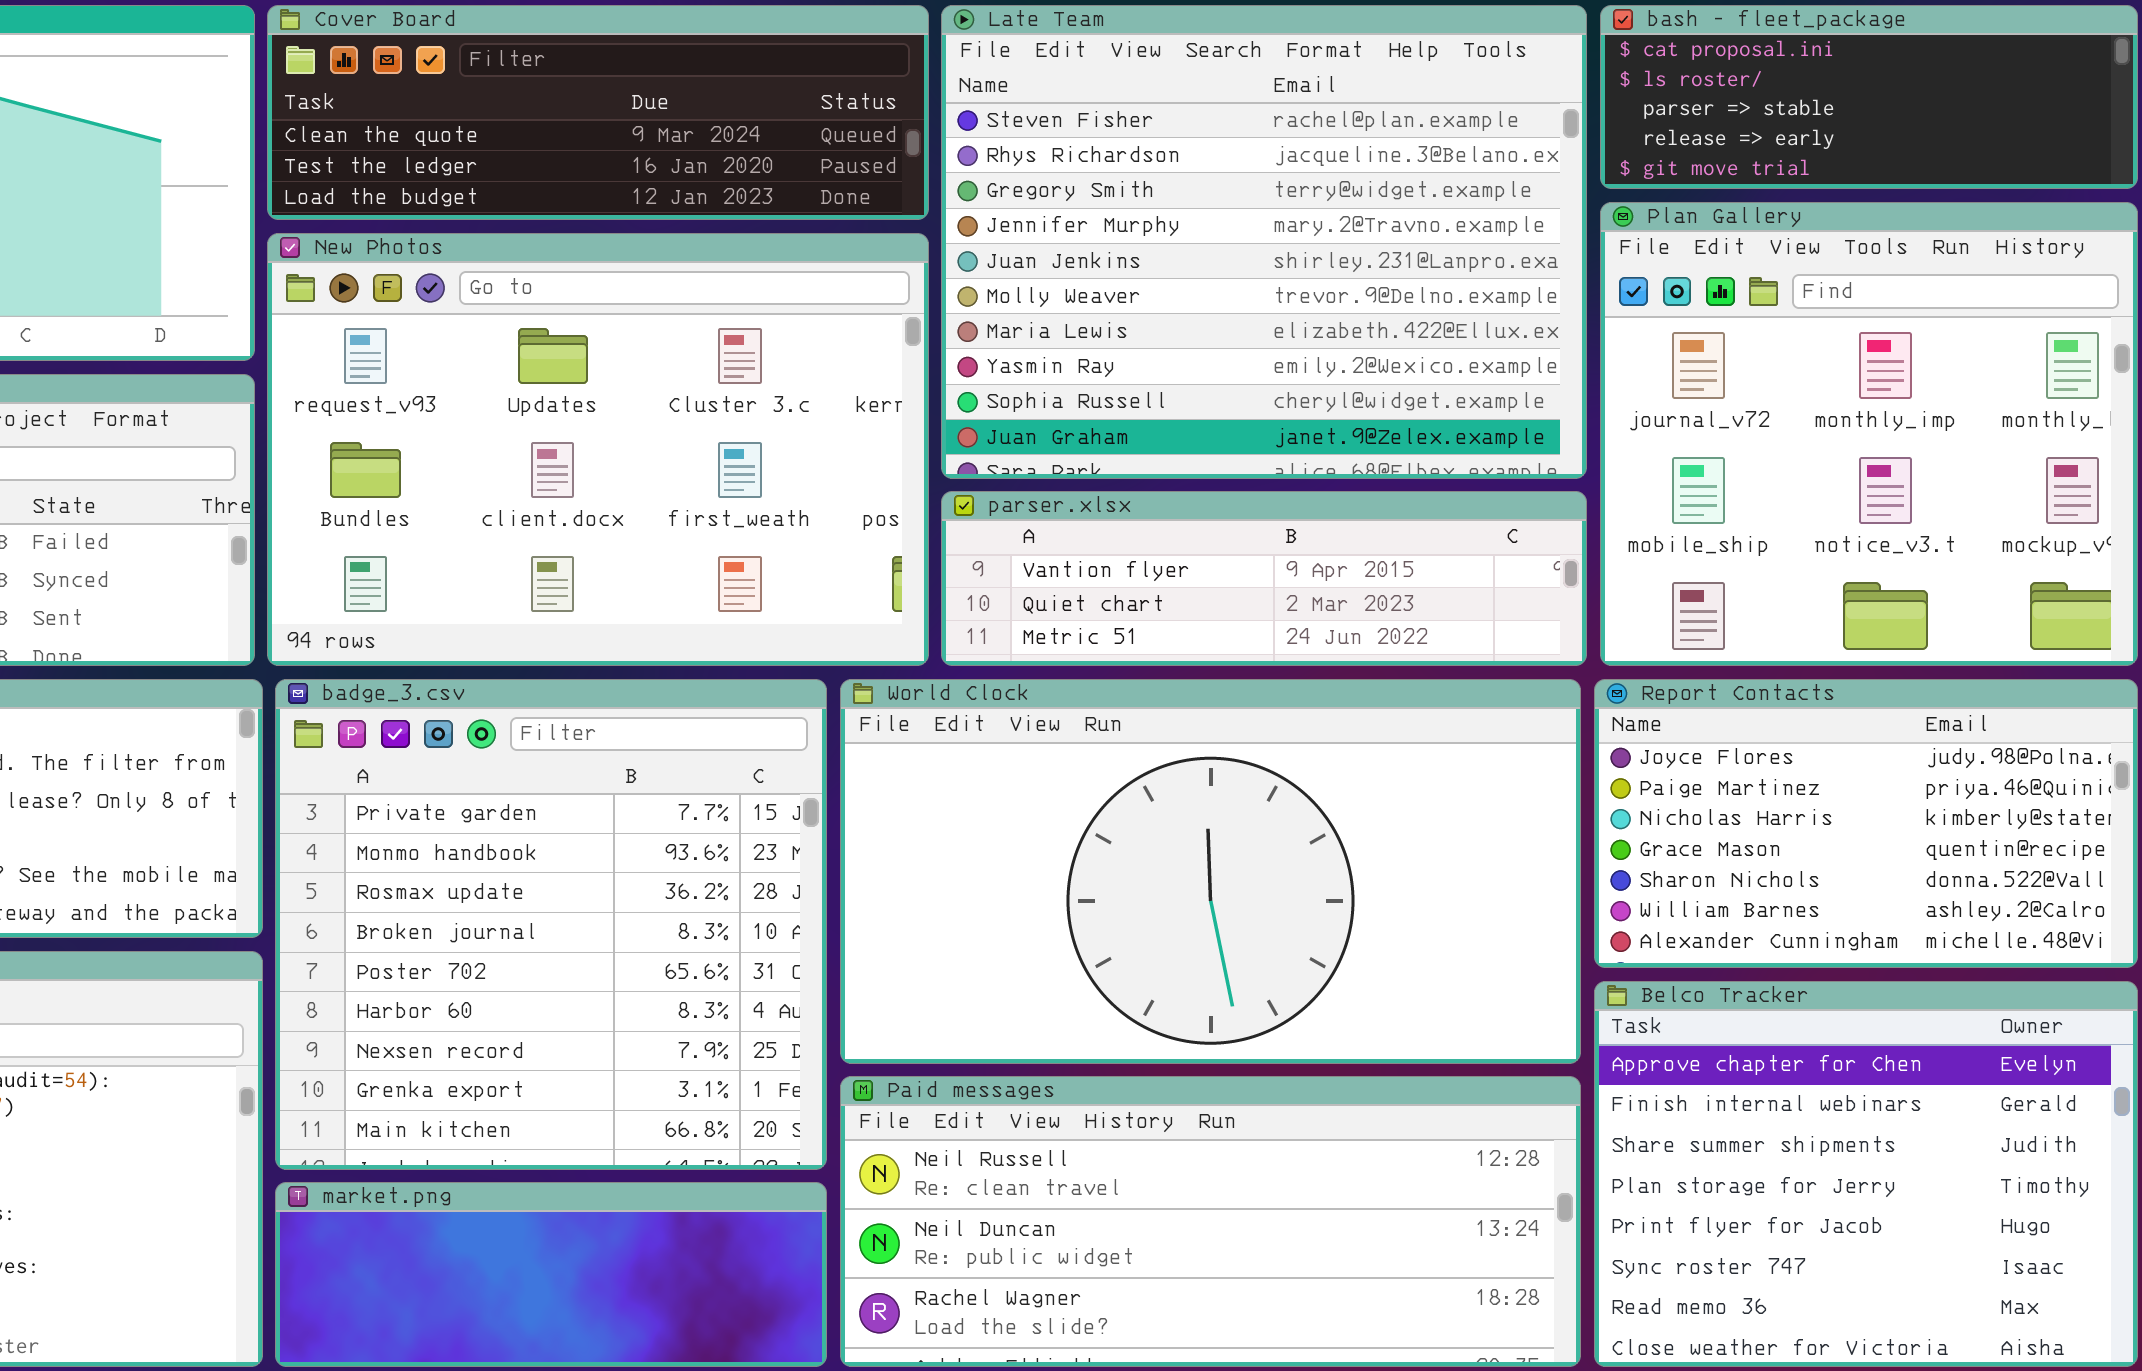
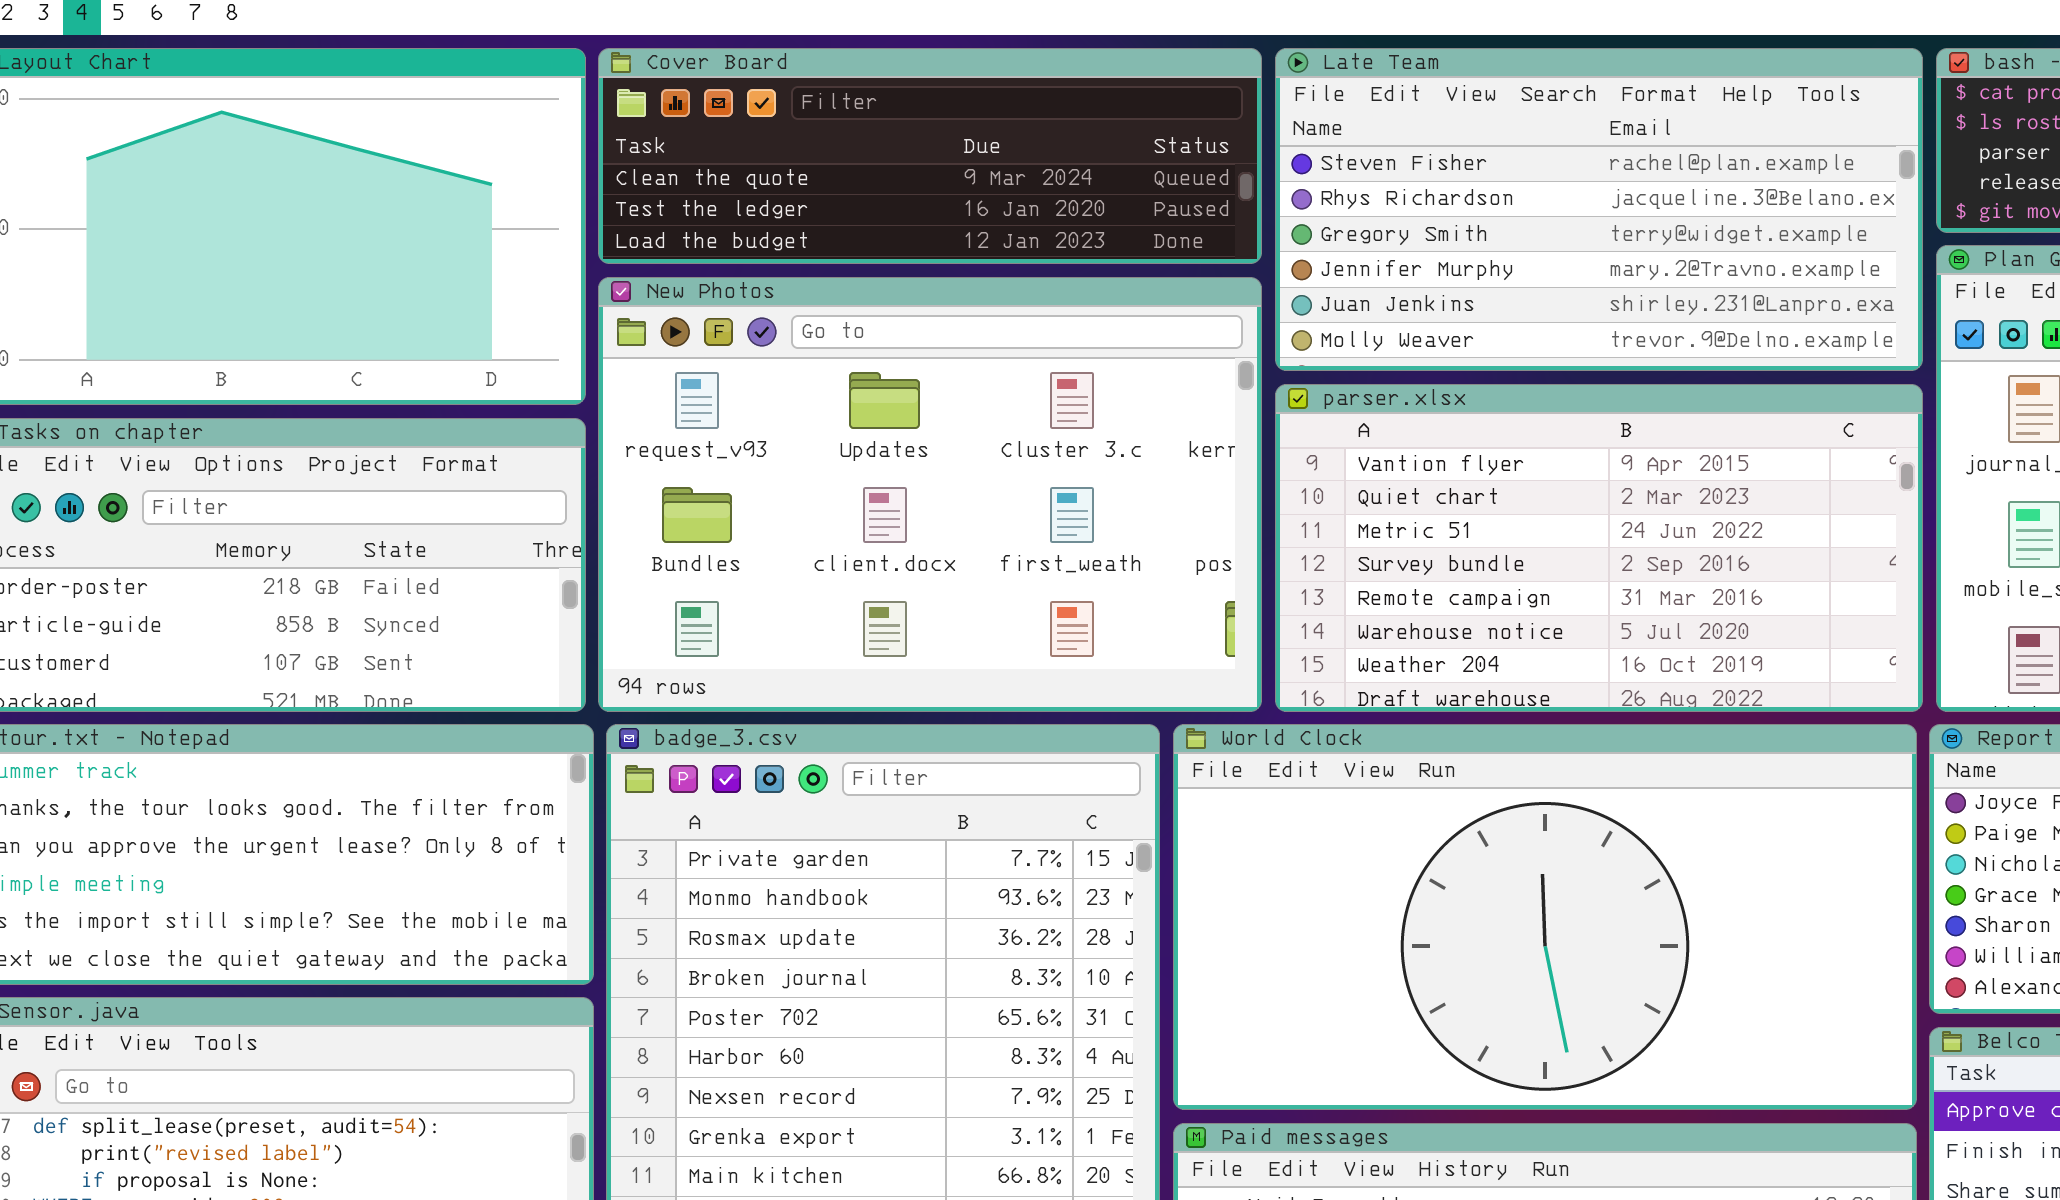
Late Team: [941,5,1587,479] -> [1275,48,1923,371], resized
parser.xlsx: [941,491,1587,666] -> [1275,384,1923,712], resized

